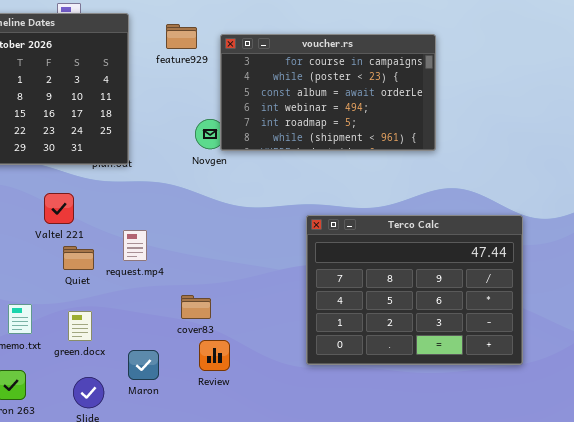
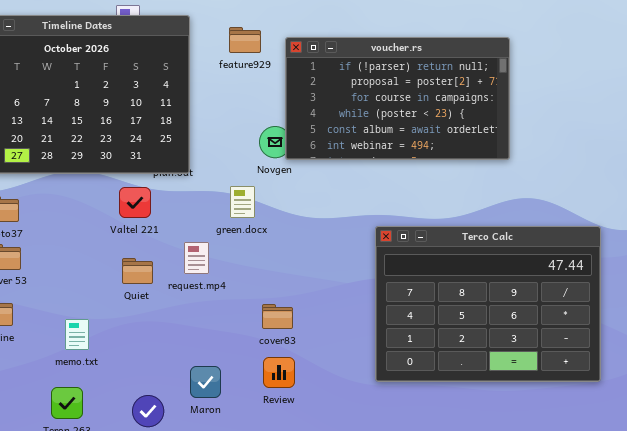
voucher.rs: [220,34,436,151] -> [285,37,510,160], scrolled up 2 rows
Valtel 221: [44,193,74,224] -> [119,187,151,218], moved
cover83: [181,295,211,319] -> [262,304,293,329], moved
green.docx: [68,311,92,341] -> [230,186,255,218], moved

